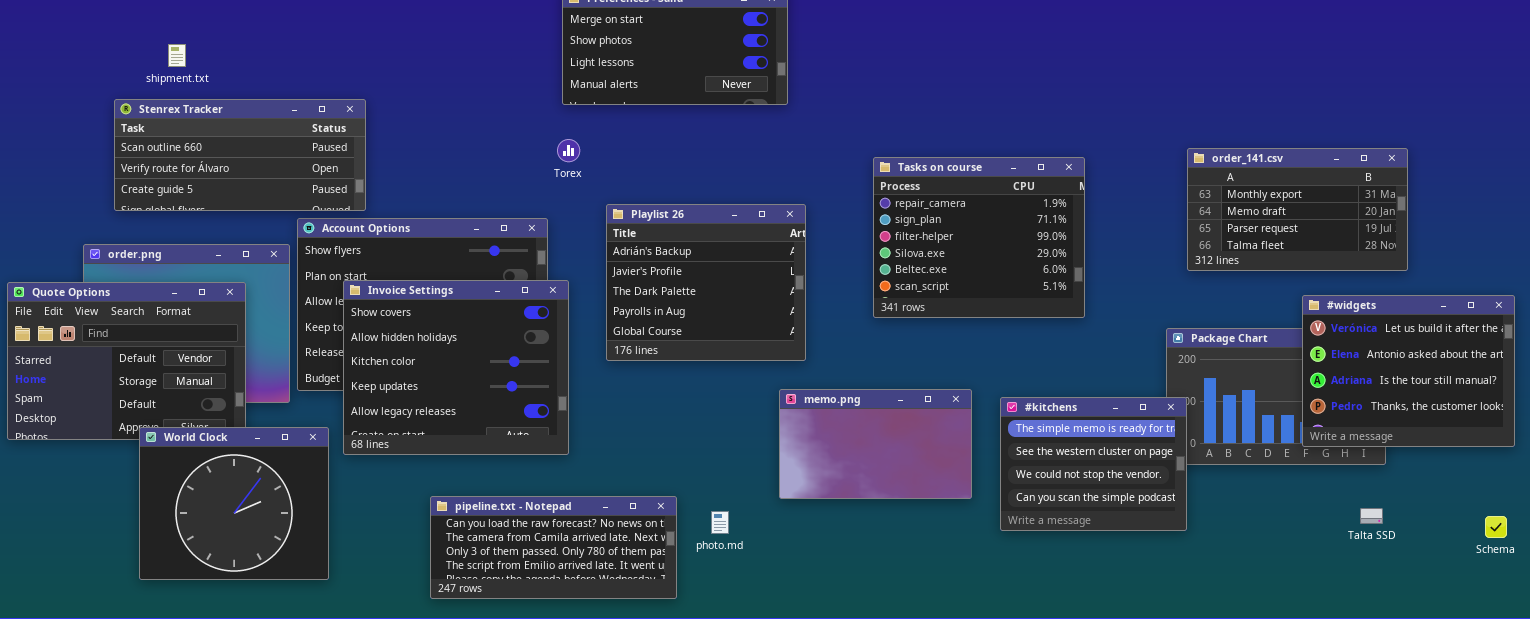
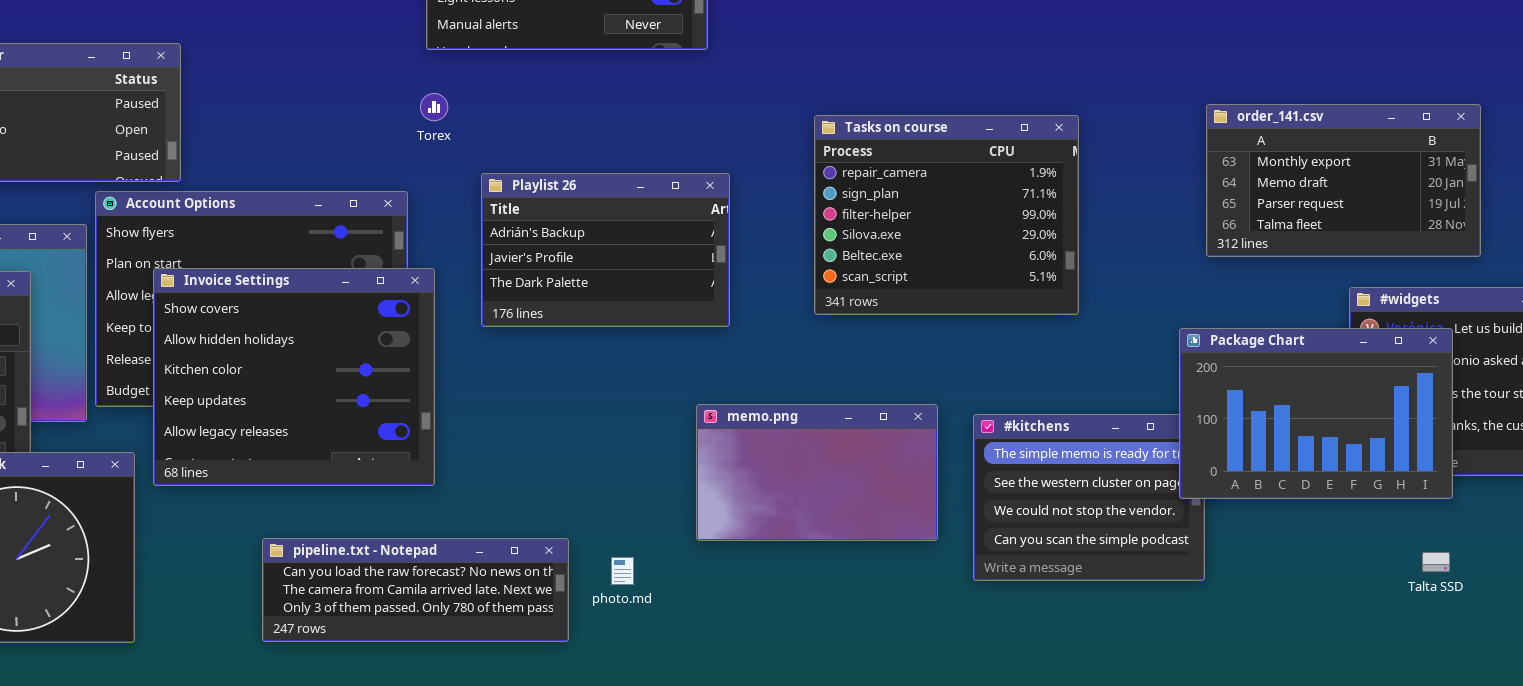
Playlist 26: [606,204,806,361] -> [481,173,730,327], resized
Package Chart: [1166,328,1386,465] -> [1179,328,1453,499], raised
pipeline.txt - Notepad: [430,496,677,599] -> [262,538,569,642], resized

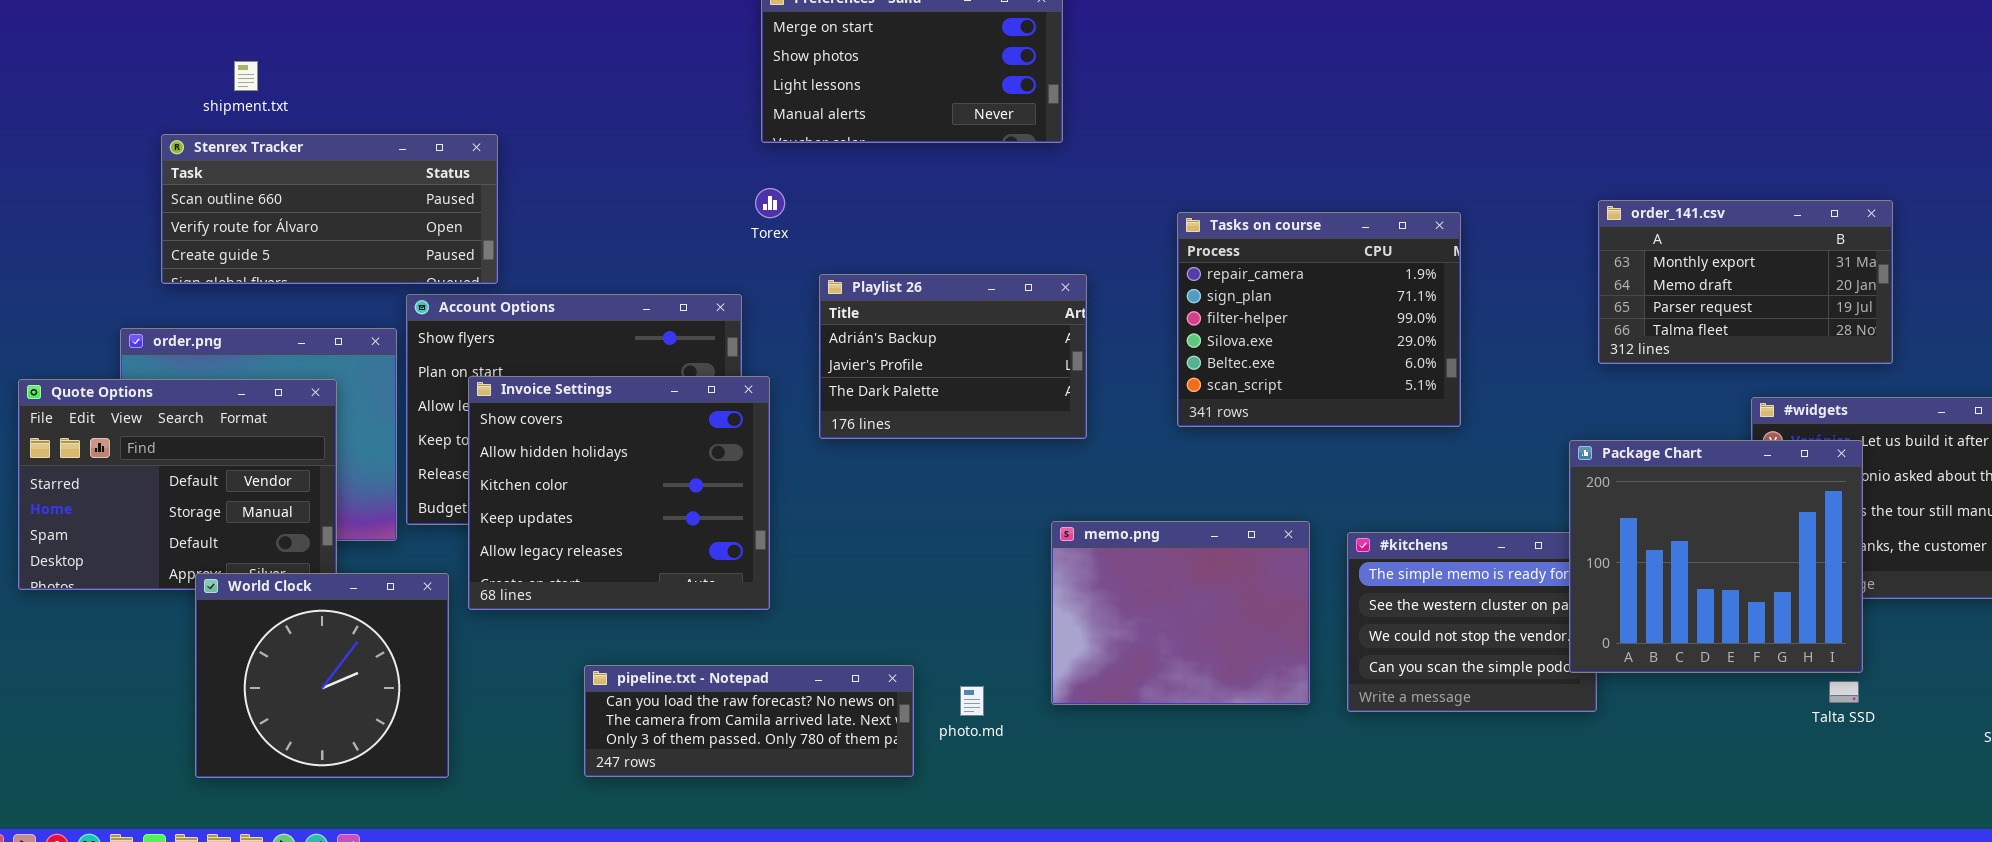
Package Chart: [1179,328,1453,499] -> [1569,440,1863,673], resized
memo.png: [696,404,938,541] -> [1051,521,1310,705], resized

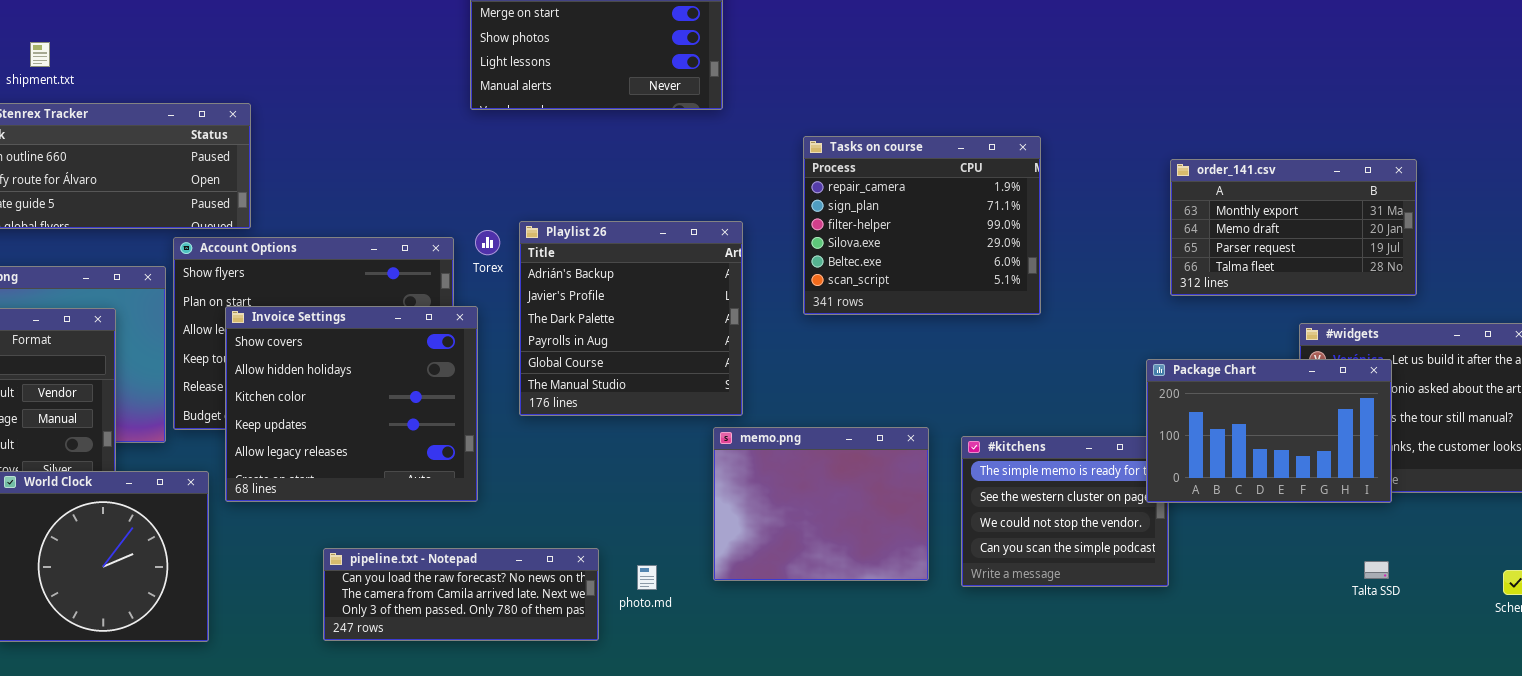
Torex: [755,188,785,218] -> [475,230,500,255], moved
Tasks on course: [1177,212,1461,427] -> [803,136,1041,315], moved
Playlist 26: [819,274,1087,439] -> [519,221,743,416], resized
Package Chart: [1569,440,1863,673] -> [1146,359,1392,503], resized

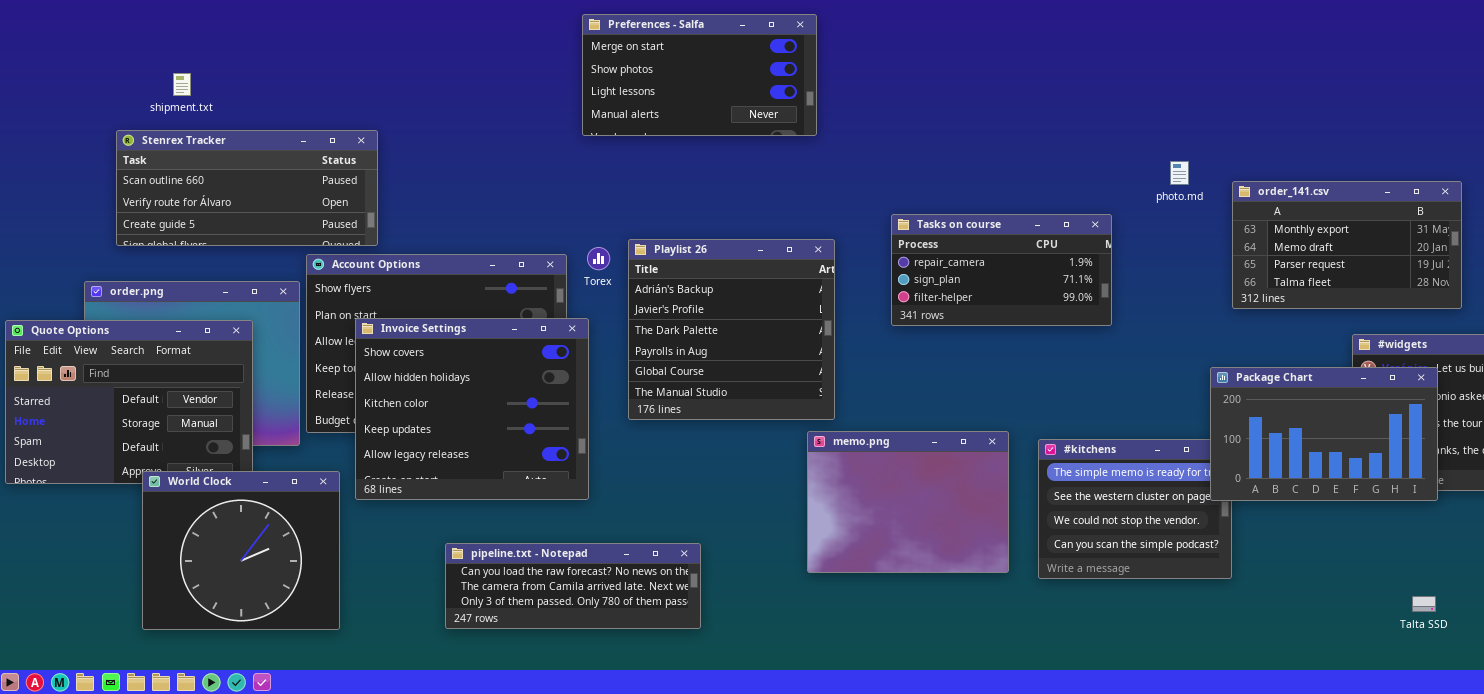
Tasks on course: [803,136,1041,315] -> [891,214,1112,326], resized
Talta SSD: [1364,561,1389,579] -> [1412,596,1436,612], moved
photo.md: [637,565,657,590] -> [1170,161,1189,185], moved

